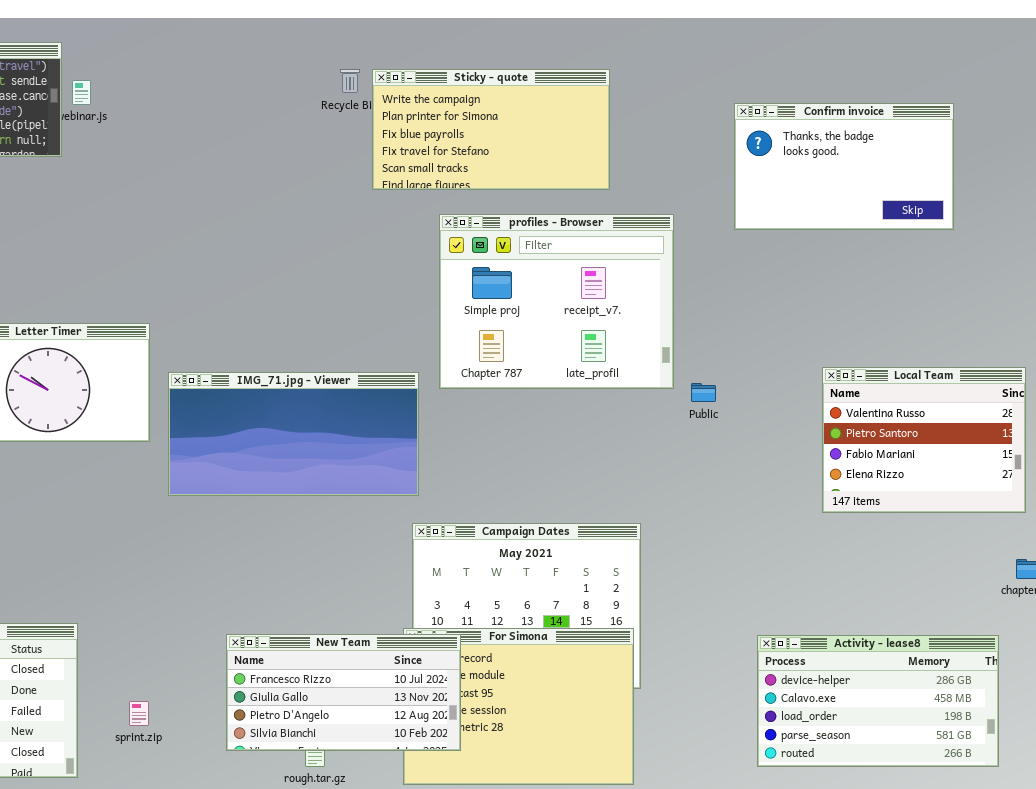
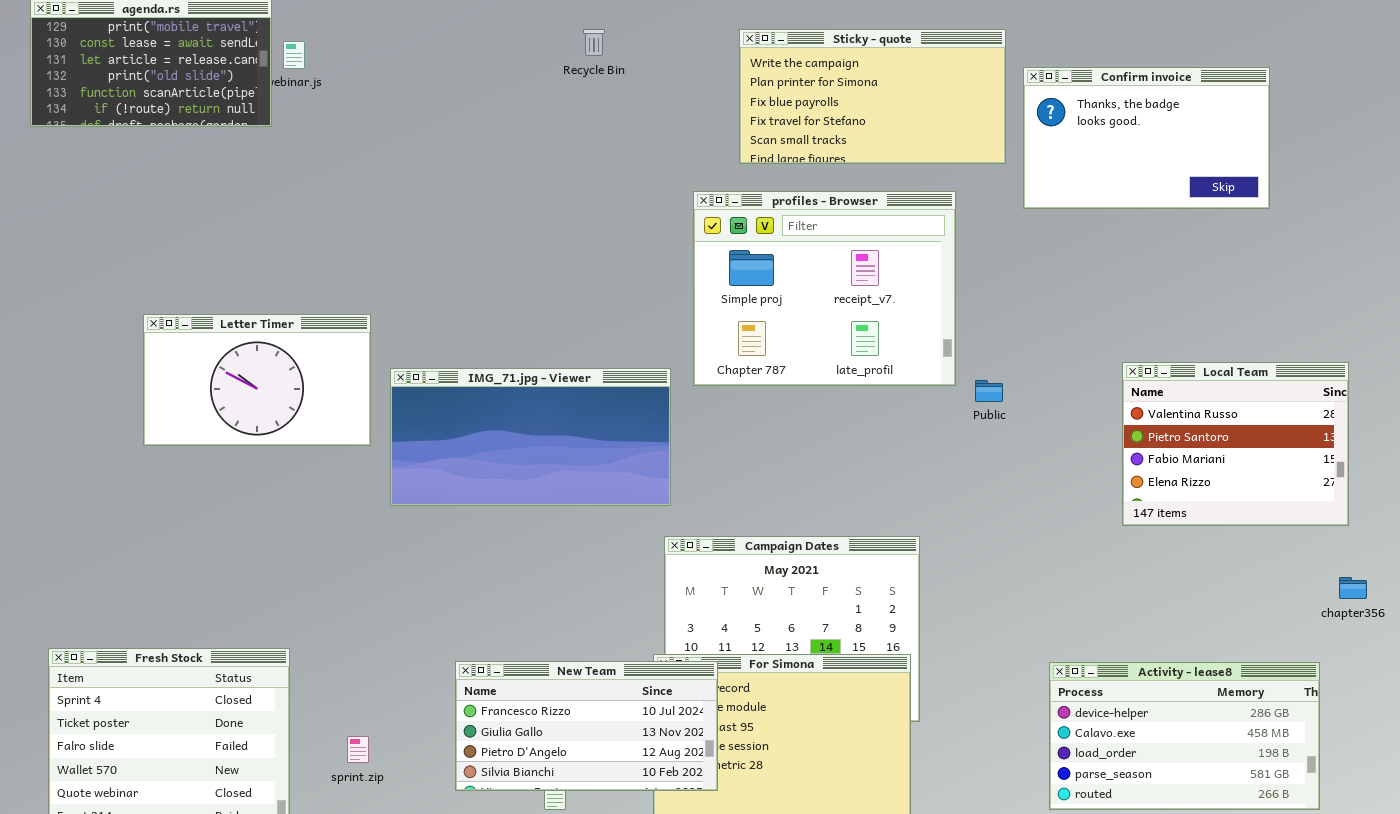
Sticky - quote: [372,69,610,190] -> [739,29,1006,164], moved

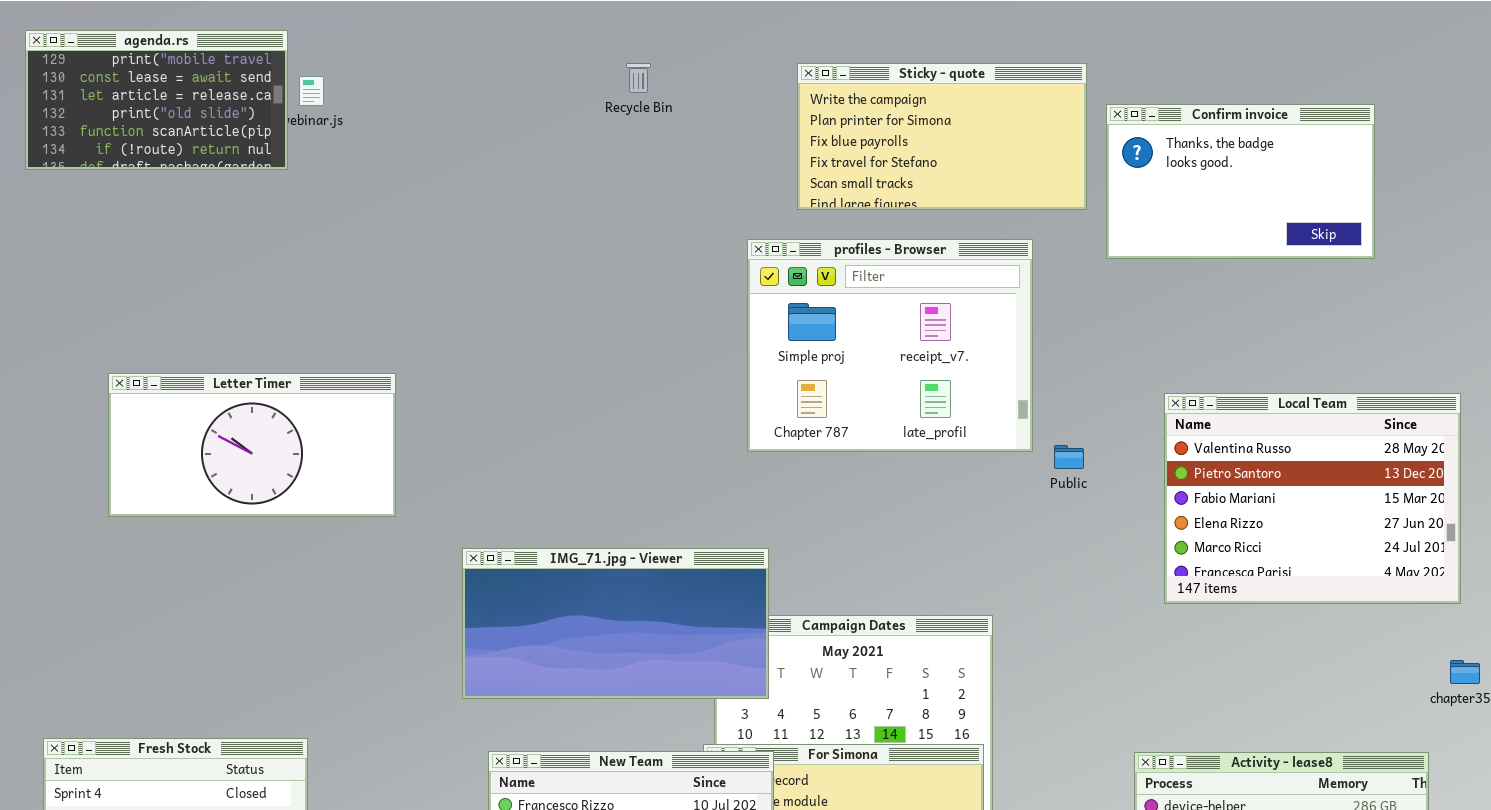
Letter Timer: [143,314,371,446] -> [108,373,396,517], resized
Local Team: [1122,362,1349,526] -> [1164,393,1461,604], resized
IMG_71.jpg - Viewer: [390,368,671,506] -> [462,548,769,699], moved

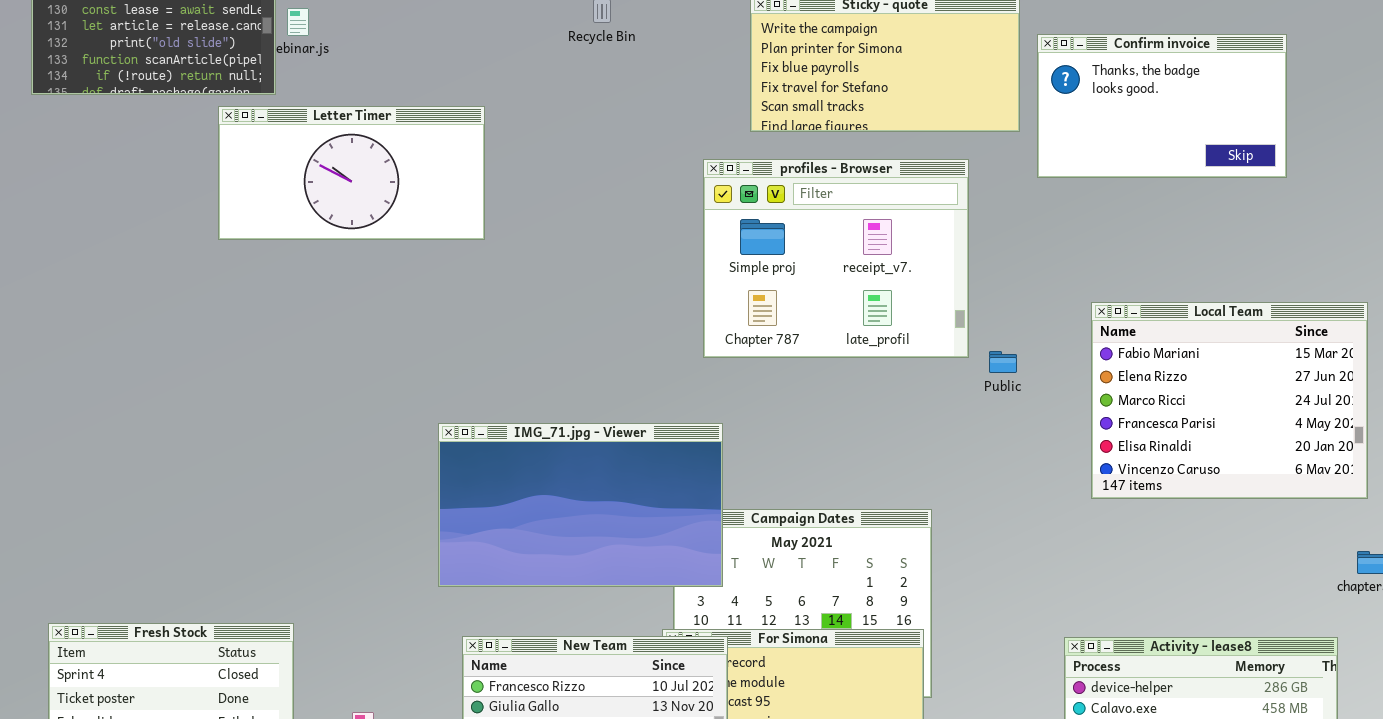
Letter Timer: [108,373,396,517] -> [218,106,485,240], moved
Local Team: [1164,393,1461,604] -> [1091,302,1368,499], scrolled down 2 rows
IMG_71.jpg - Viewer: [462,548,769,699] -> [438,423,723,587], resized

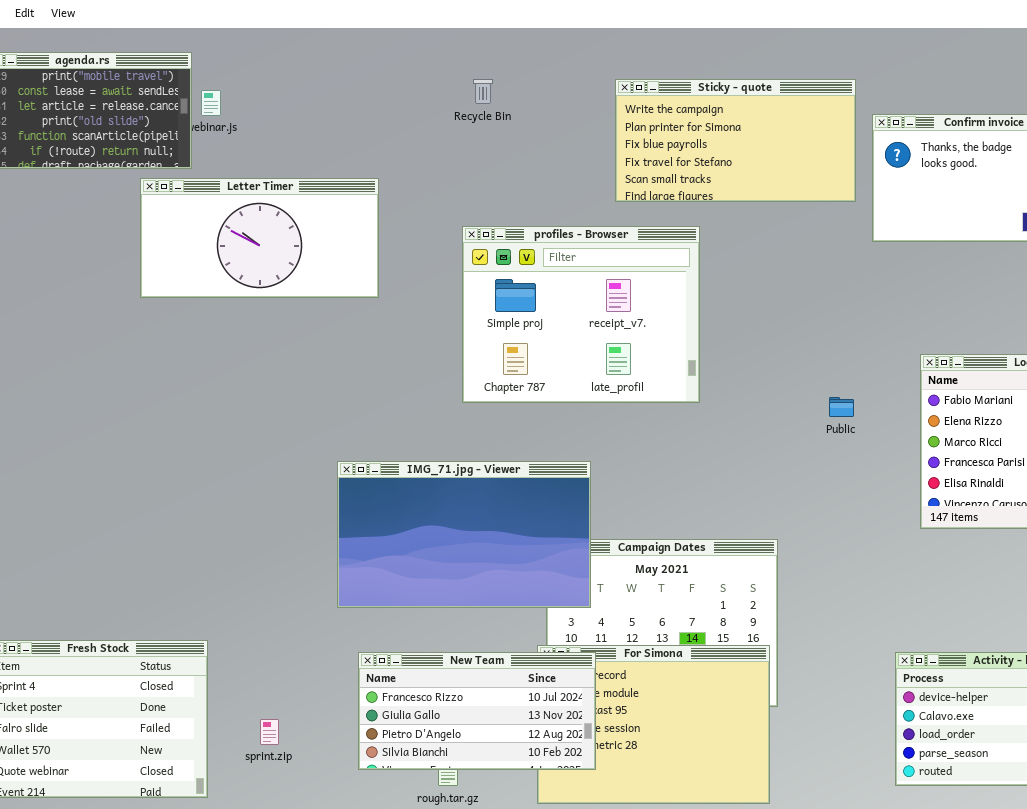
profiles - Browser: [703,159,969,358] -> [462,226,700,403], moved

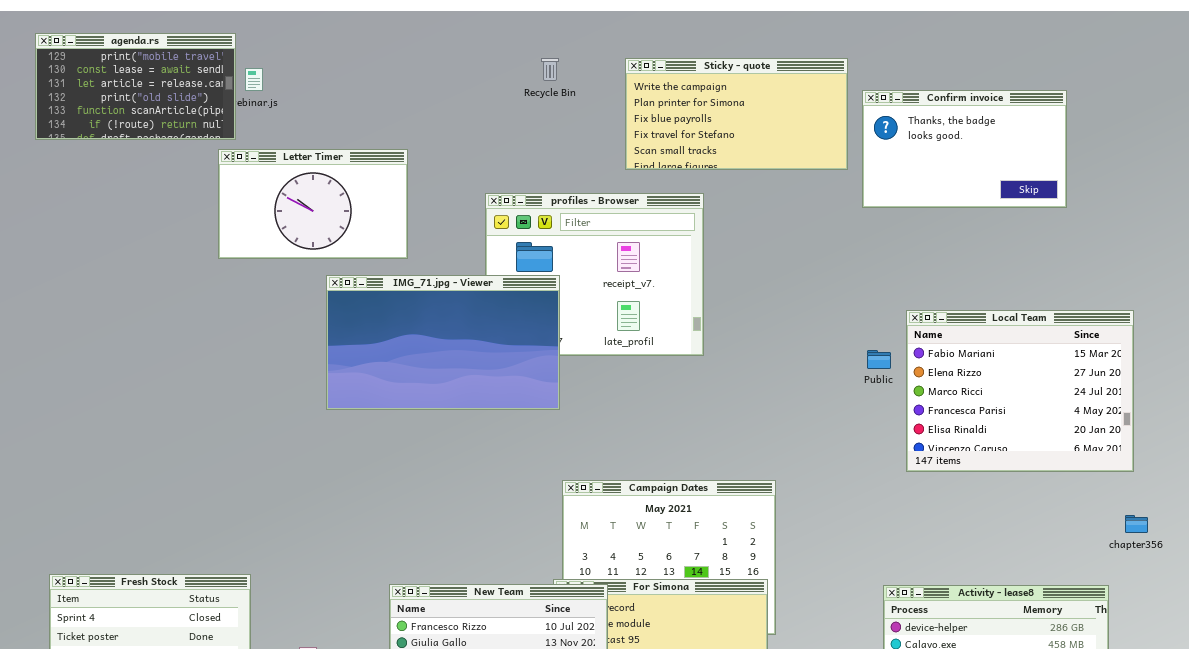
Recycle Bin: [473,79,493,104] -> [541,58,559,81], moved
Letter Timer: [140,178,379,298] -> [218,149,408,259], resized
Public: [829,397,854,417] -> [867,350,891,369], moved
IMG_71.jpg - Viewer: [337,461,591,608] -> [326,275,560,410], moved

